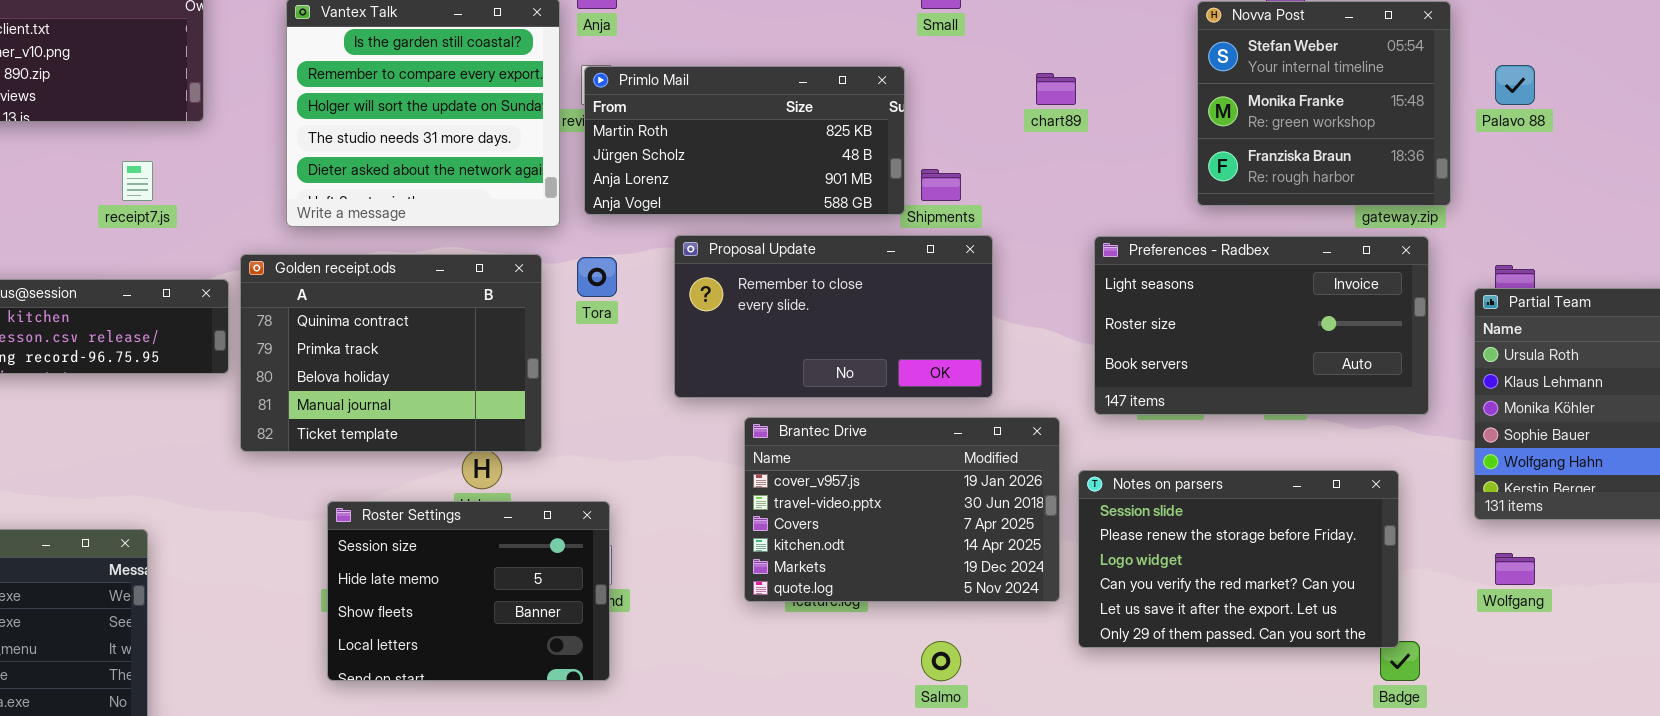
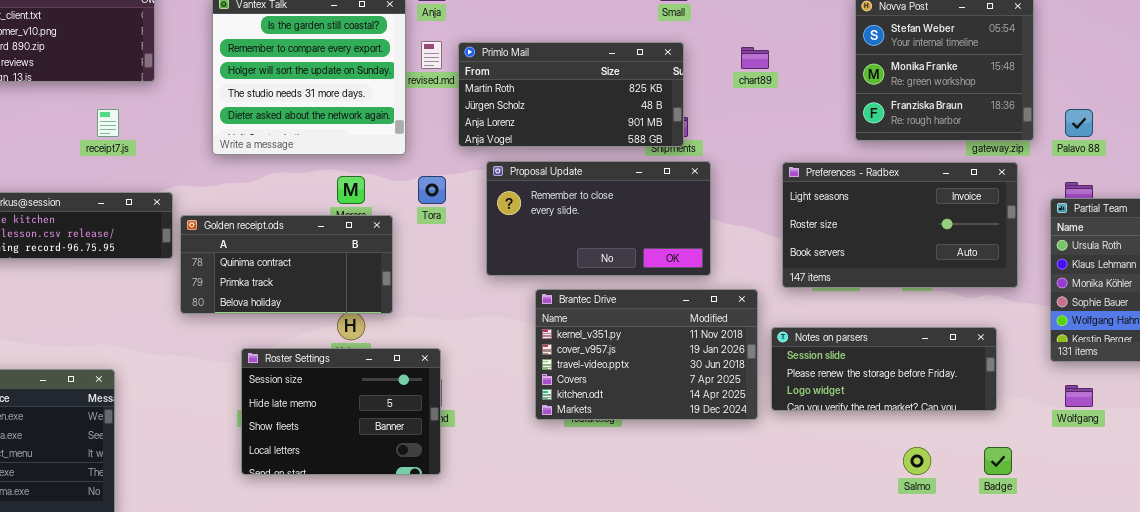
Palavo 88: [1495,65,1535,105] -> [1065,109,1093,137], moved
Primlo Mail: [584,66,905,215] -> [458,42,684,147], moved
Golden receipt.ods: [240,254,542,452] -> [180,215,393,314], resized
Brantec Drive: [744,417,1060,602] -> [535,289,758,420], scrolled up 1 row
Notes on parsers: [1078,470,1399,648] -> [771,327,997,411], resized
Salmo: [921,641,961,681] -> [903,447,931,475], moved

